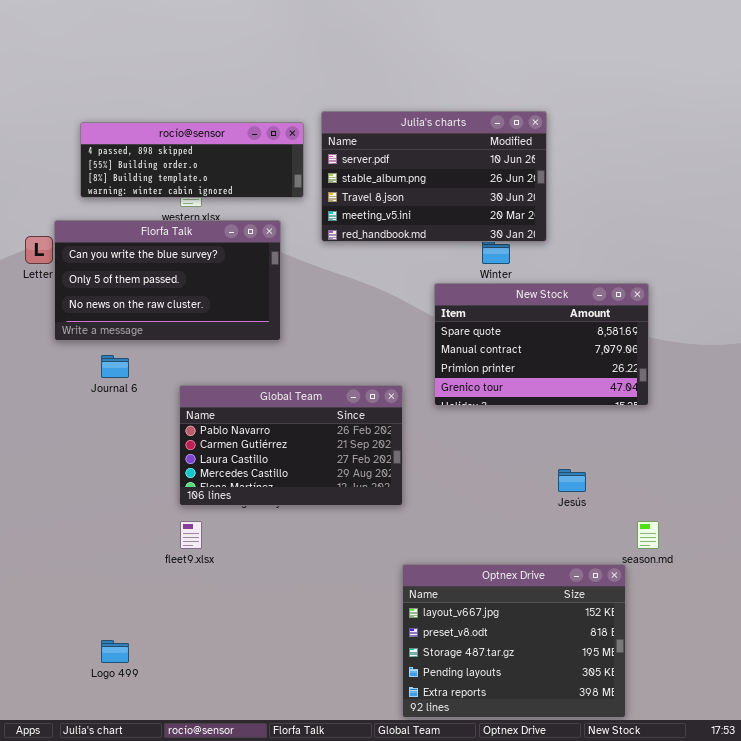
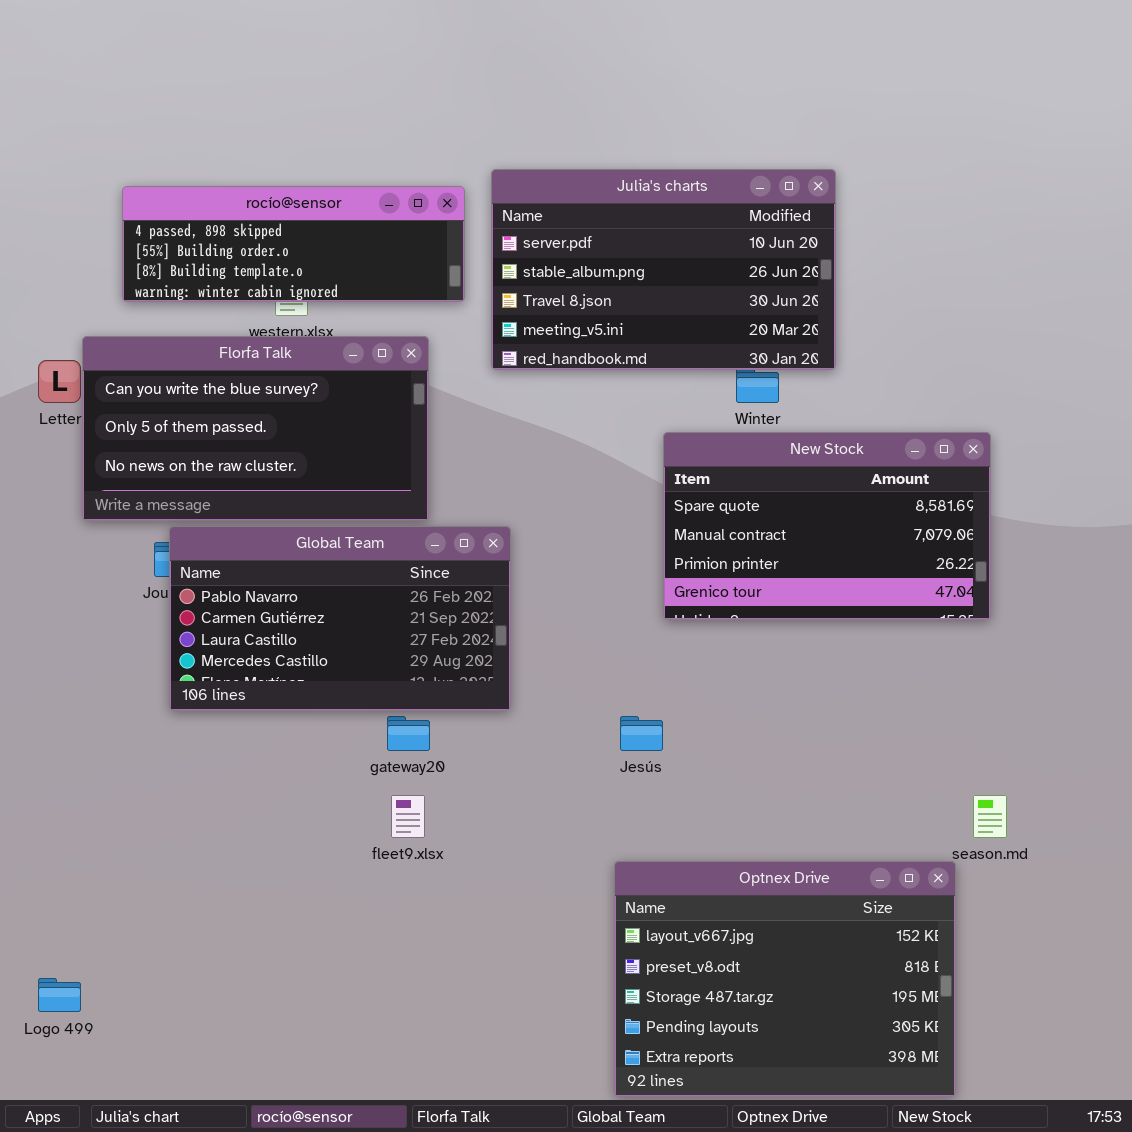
Global Team: [179,385,403,506] -> [169,526,511,711], moved
Jesús: [558,469,586,492] -> [620,716,663,751], moved
fleet9.xlsx: [180,521,202,549] -> [391,795,425,838], moved
Logo 499: [101,640,129,663] -> [38,978,81,1012], moved

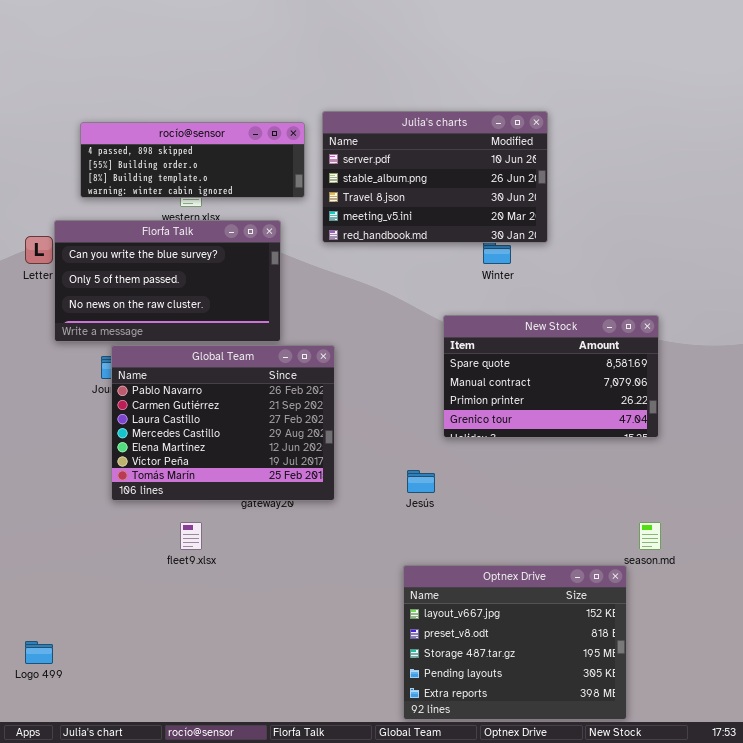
New Stock: [663,432,991,620] -> [443,315,659,438], moved
Global Team: [169,526,511,711] -> [111,345,335,501], resized
fleet9.xlsx: [391,795,425,838] -> [180,522,202,550], moved

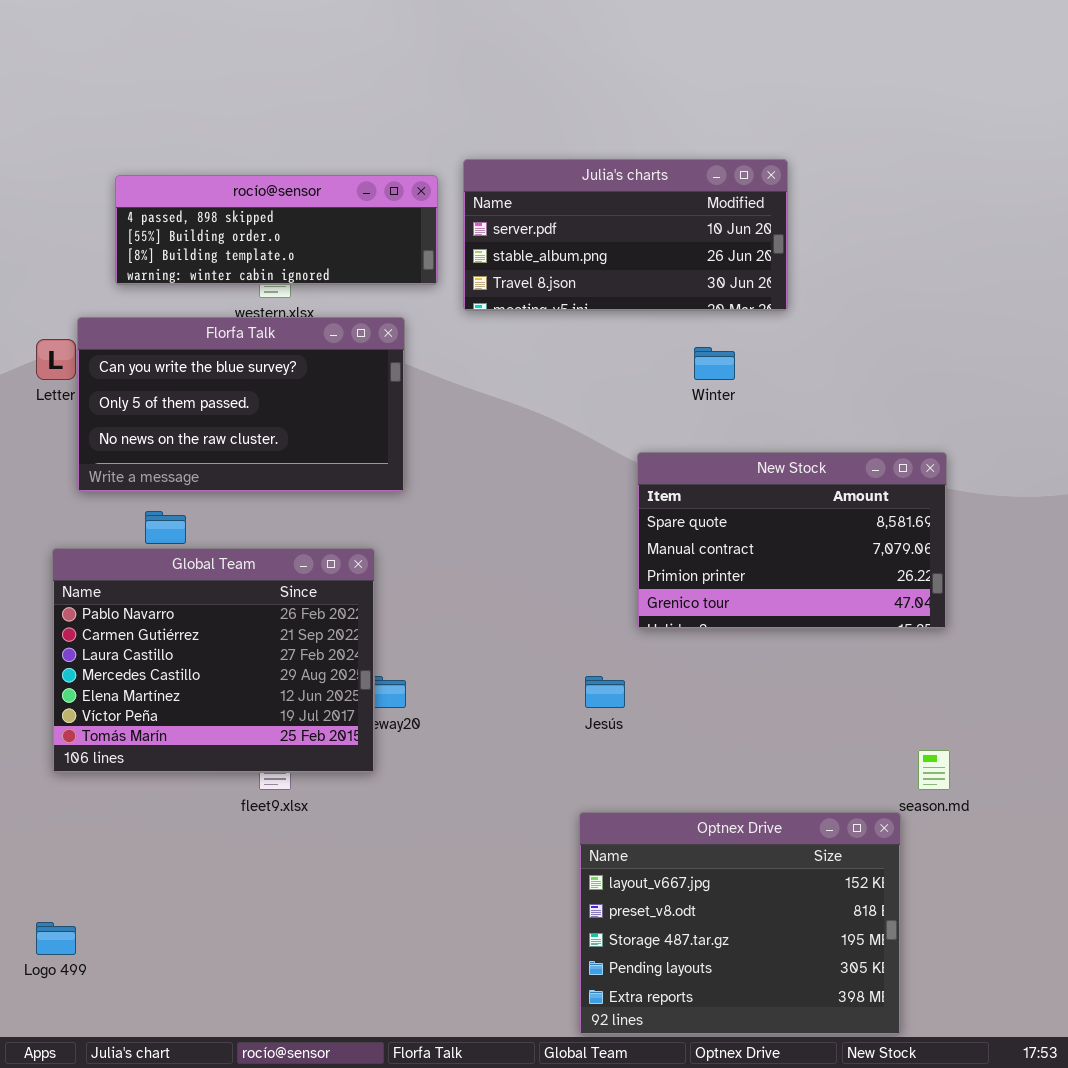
Julia's charts: [322,111,548,243] -> [463,159,788,311], resized
Global Team: [111,345,335,501] -> [52,548,375,773], moved

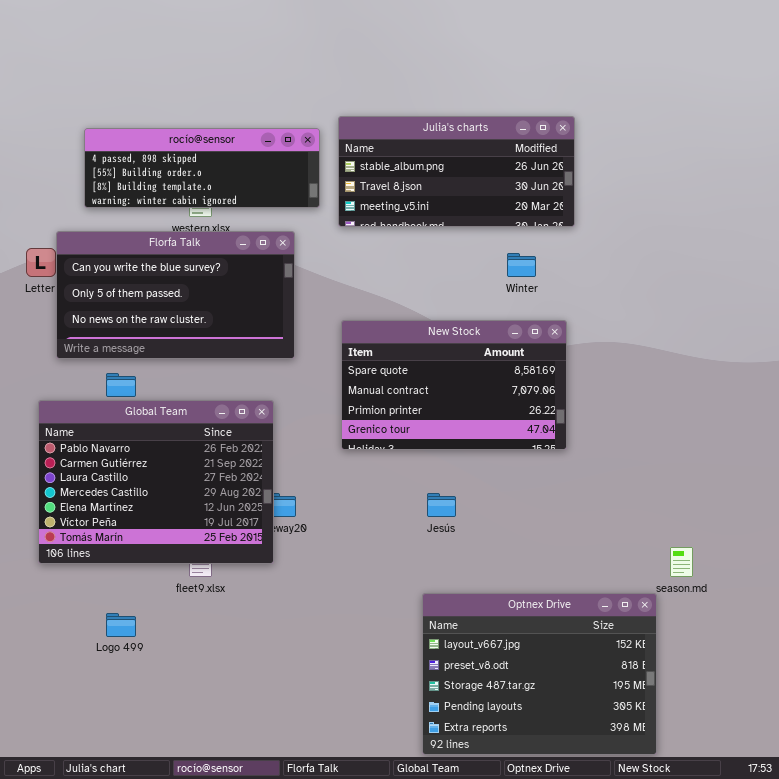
Julia's charts: [463,159,788,311] -> [338,116,575,227], scrolled down 1 row
New Stock: [637,452,947,629] -> [341,320,567,450], moved
Logo 499: [36,922,76,955] -> [106,613,136,637], moved

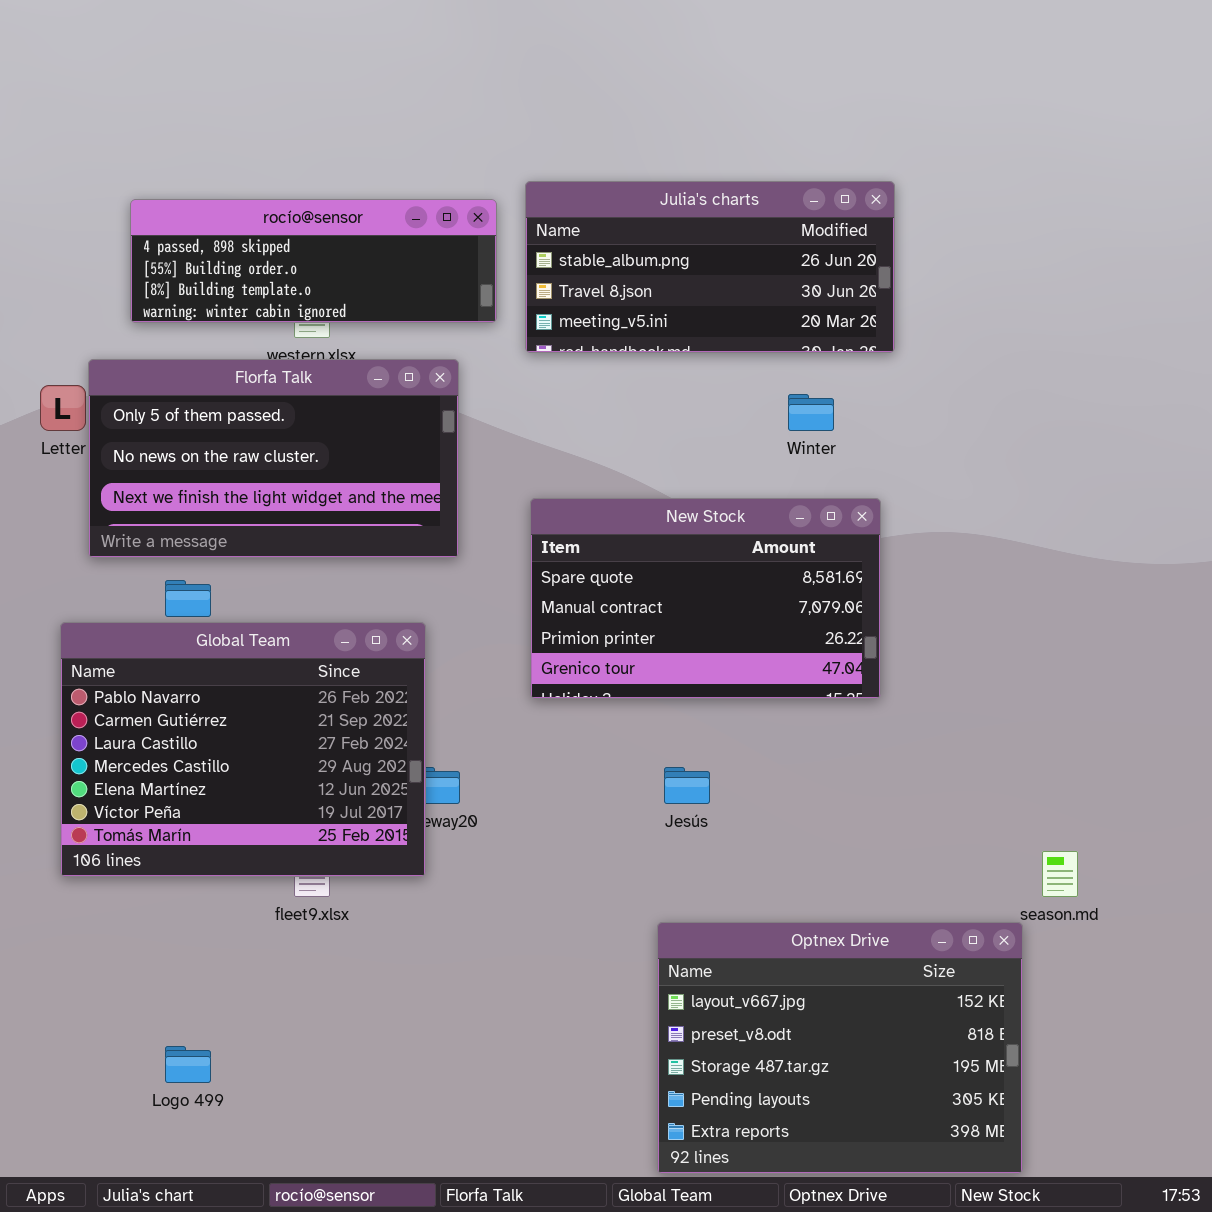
Florfa Talk: [56,231,295,359] -> [88,359,459,558], scrolled down 1 row
Logo 499: [106,613,136,637] -> [165,1046,211,1083], moved

